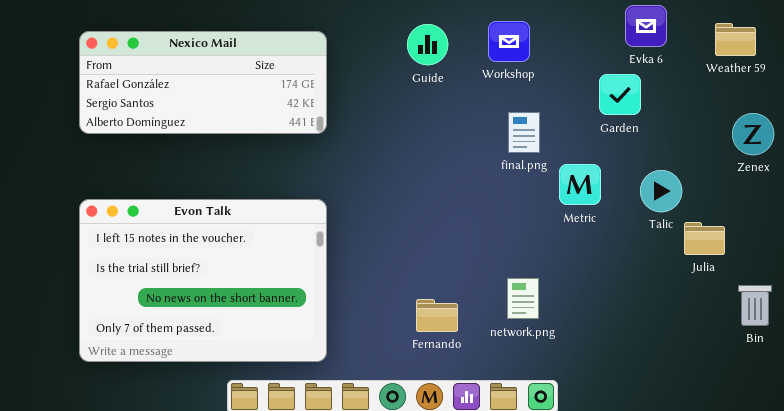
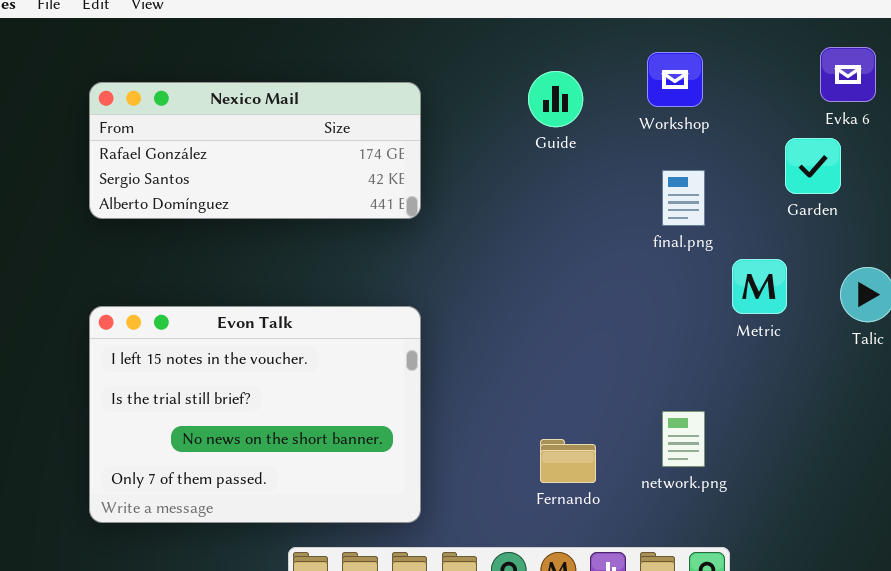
Workshop: [488,21,530,62] -> [647,52,703,107], moved
final.png: [508,112,540,153] -> [662,170,705,226], moved

